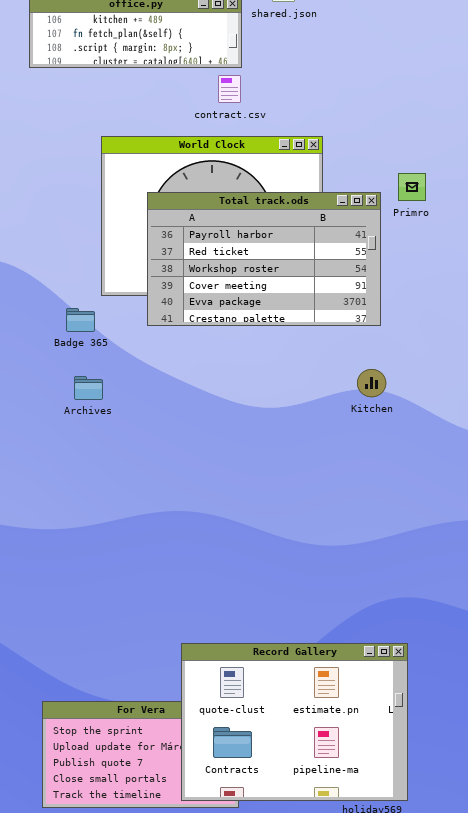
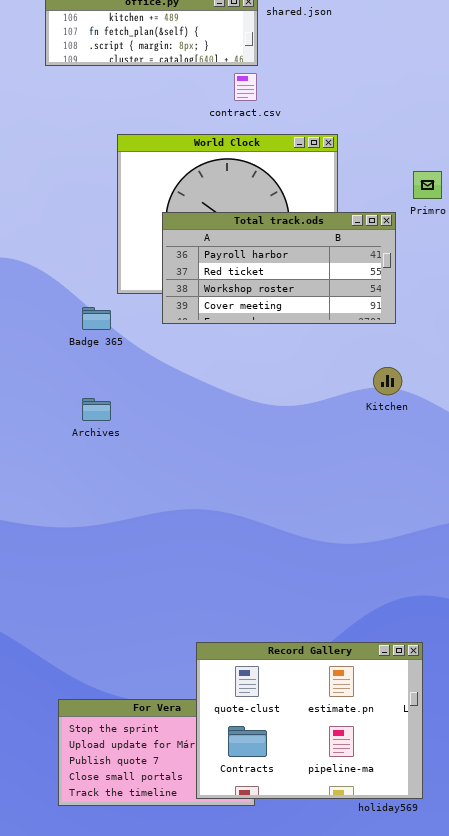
Total track.ods: [147,192,381,326] -> [162,212,396,324], resized
Archives: [74,376,103,400] -> [82,398,111,421], moved

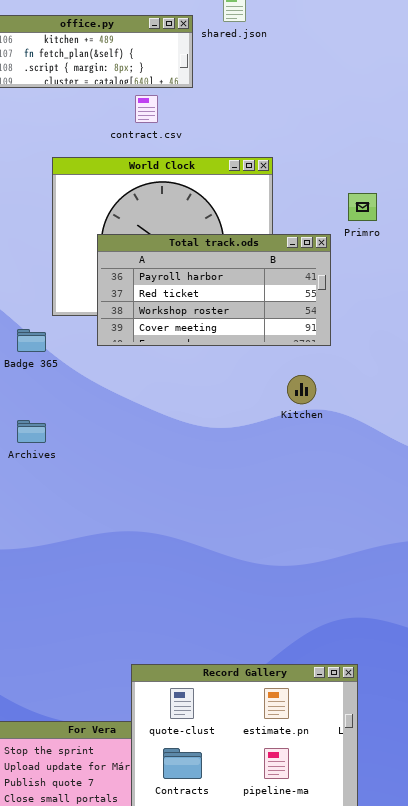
contract.csv: [234,73,257,101] -> [135,95,158,123], moved
Kitchen: [373,367,402,395] -> [287,375,316,404], moved

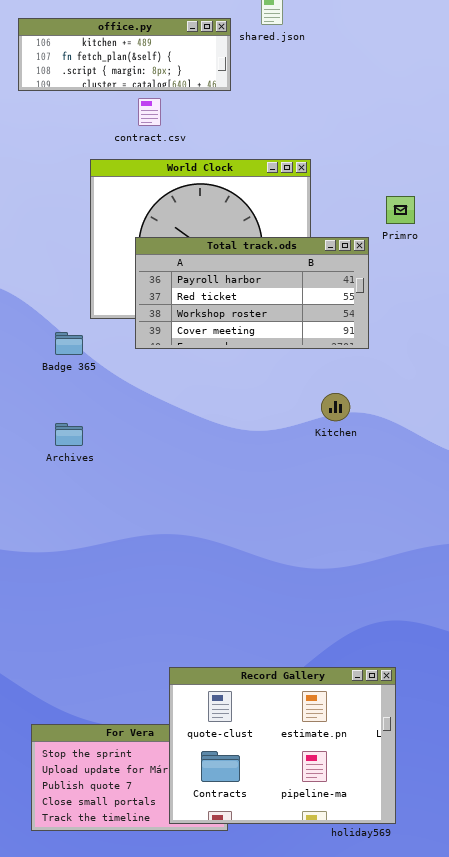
contract.csv: [135,95,158,123] -> [138,98,161,126], moved
Kitchen: [287,375,316,404] -> [321,393,350,421], moved

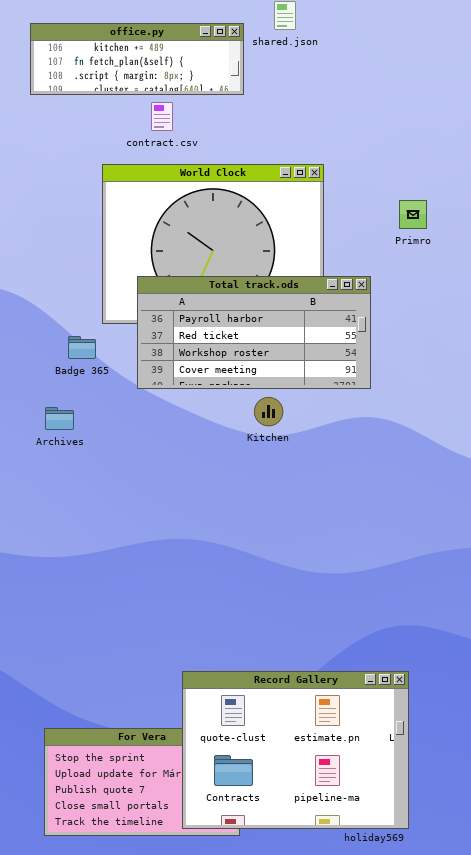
Total track.ods: [135,237,369,349] -> [137,276,371,389], moved
Kitchen: [321,393,350,421] -> [254,397,283,426], moved
Archives: [55,423,83,446] -> [45,407,74,430], moved

